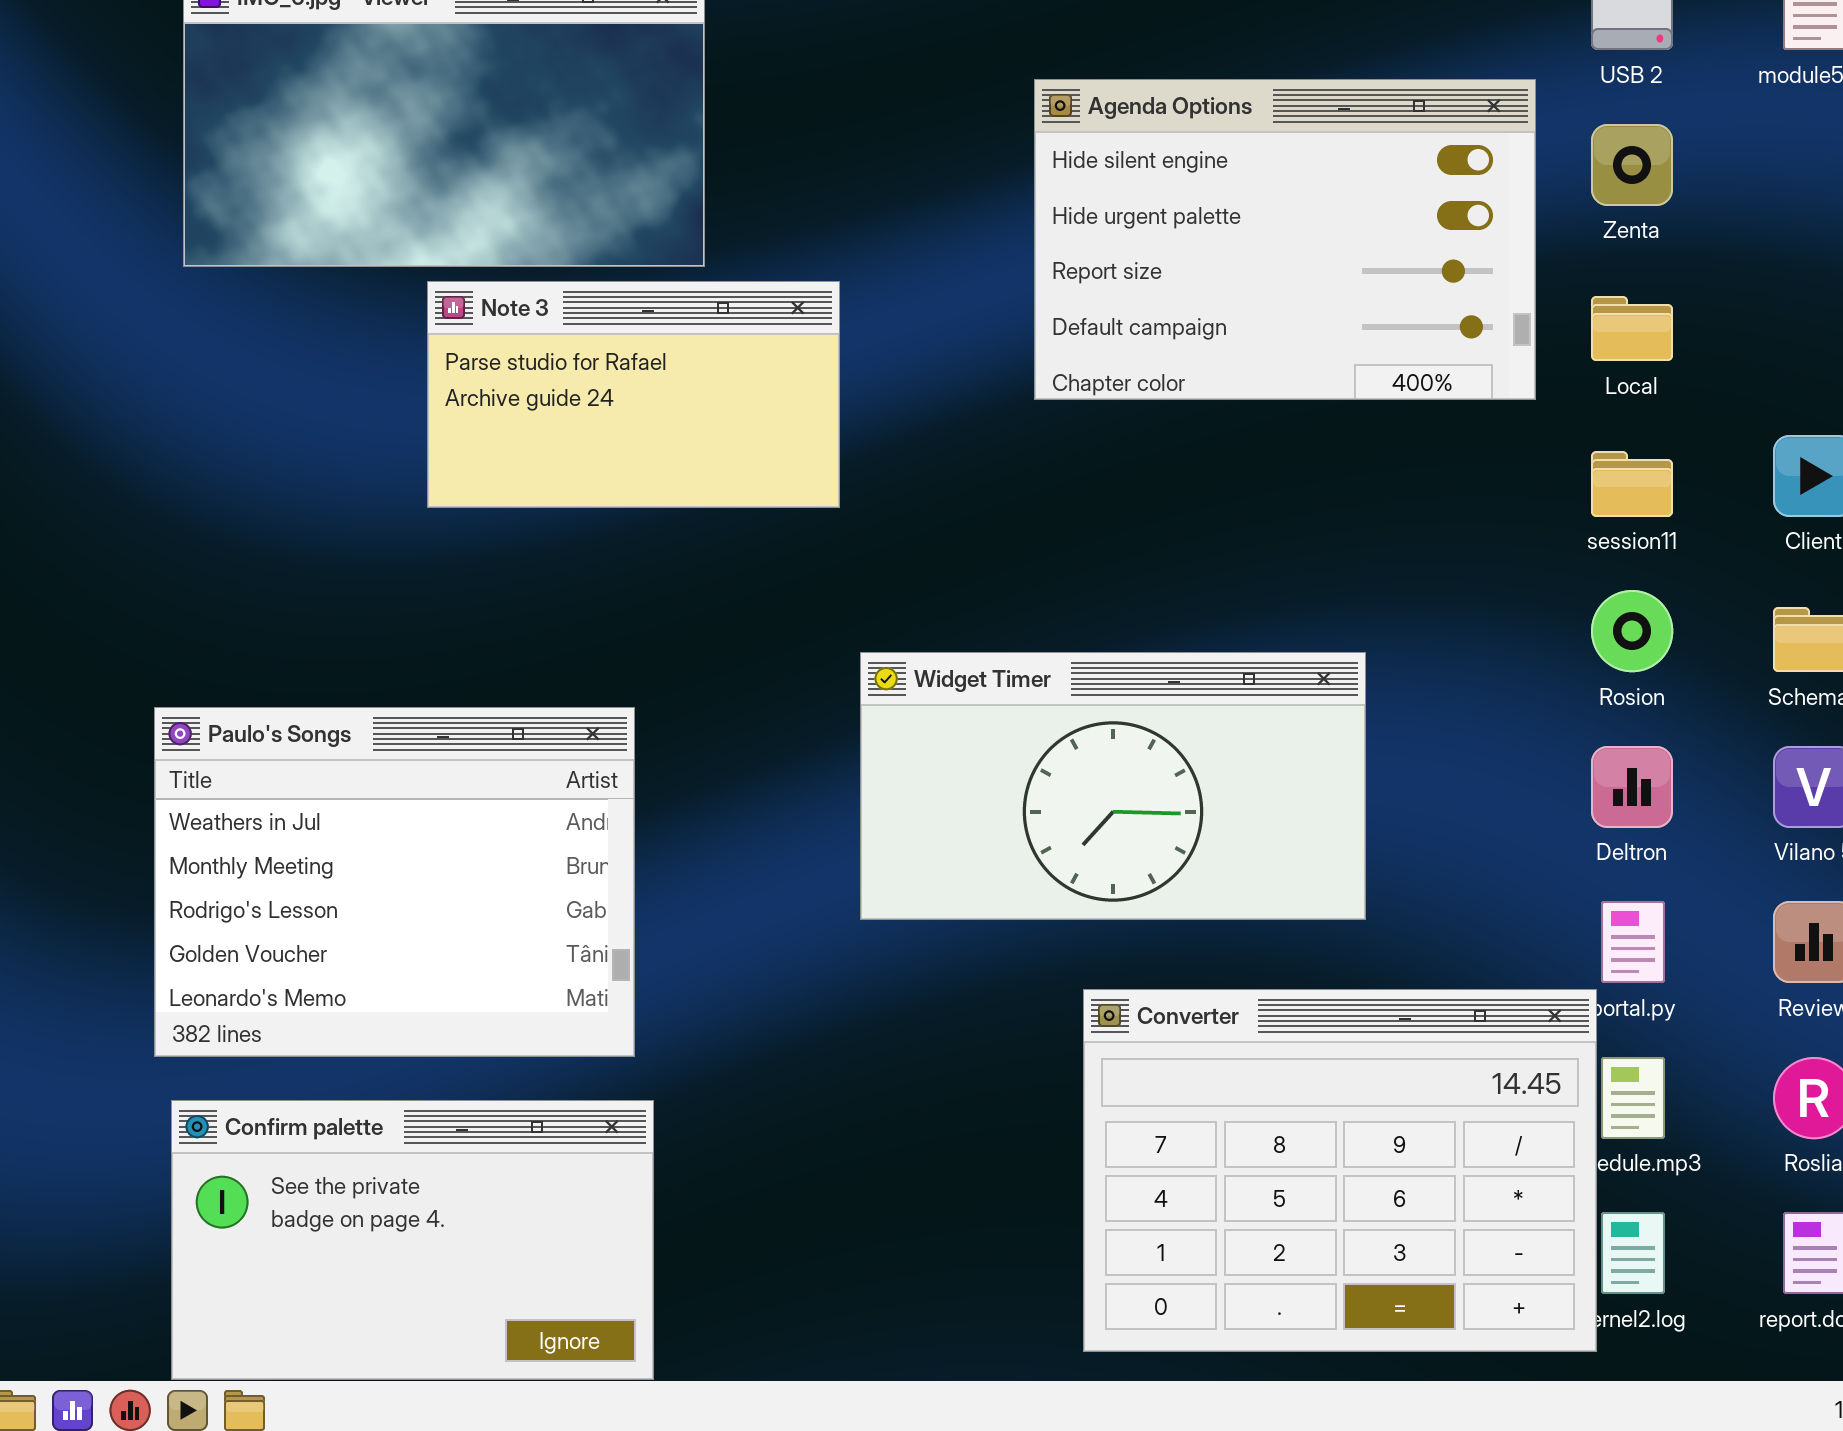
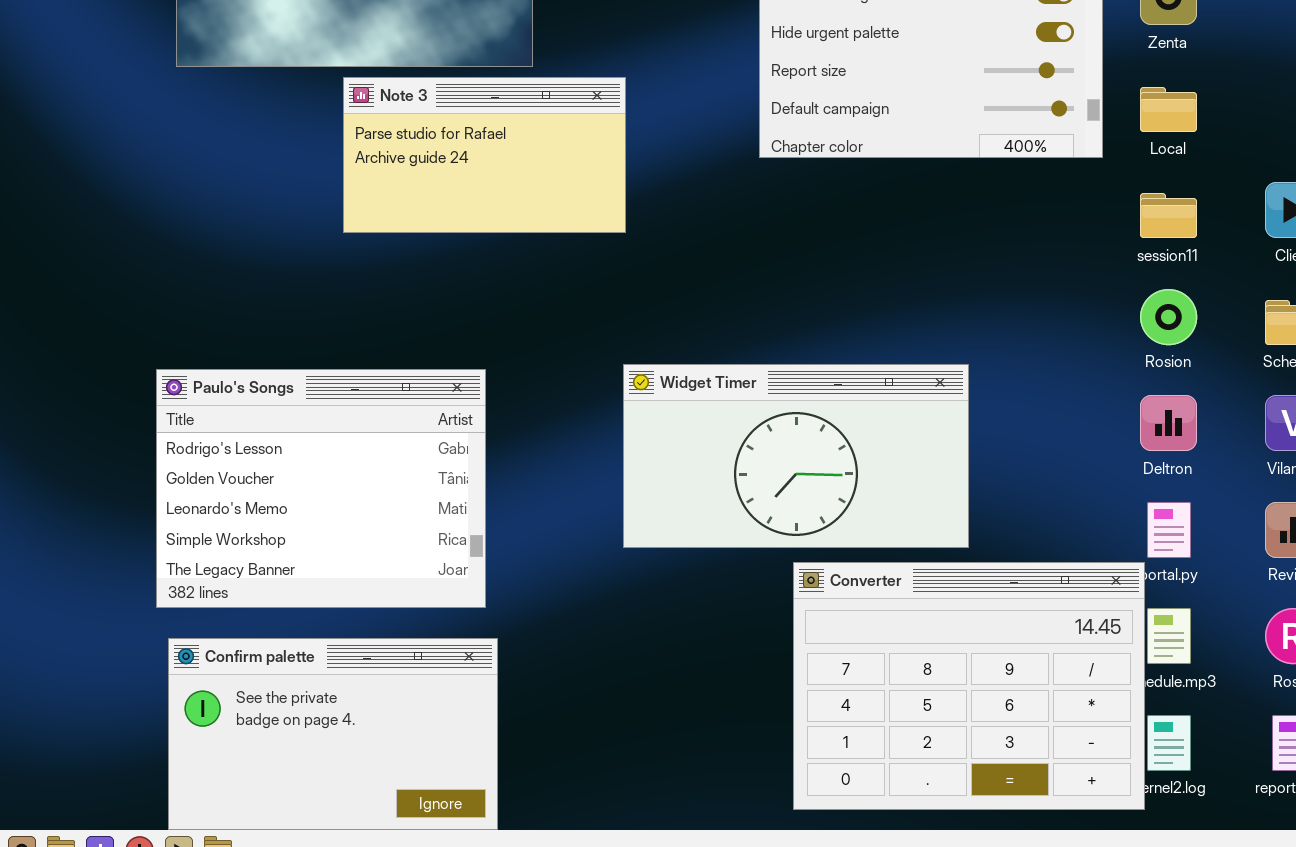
Widget Timer: [860,652,1366,920] -> [623,364,969,548], moved
Paulo's Songs: [154,707,635,1057] -> [156,369,486,608], scrolled down 2 rows

